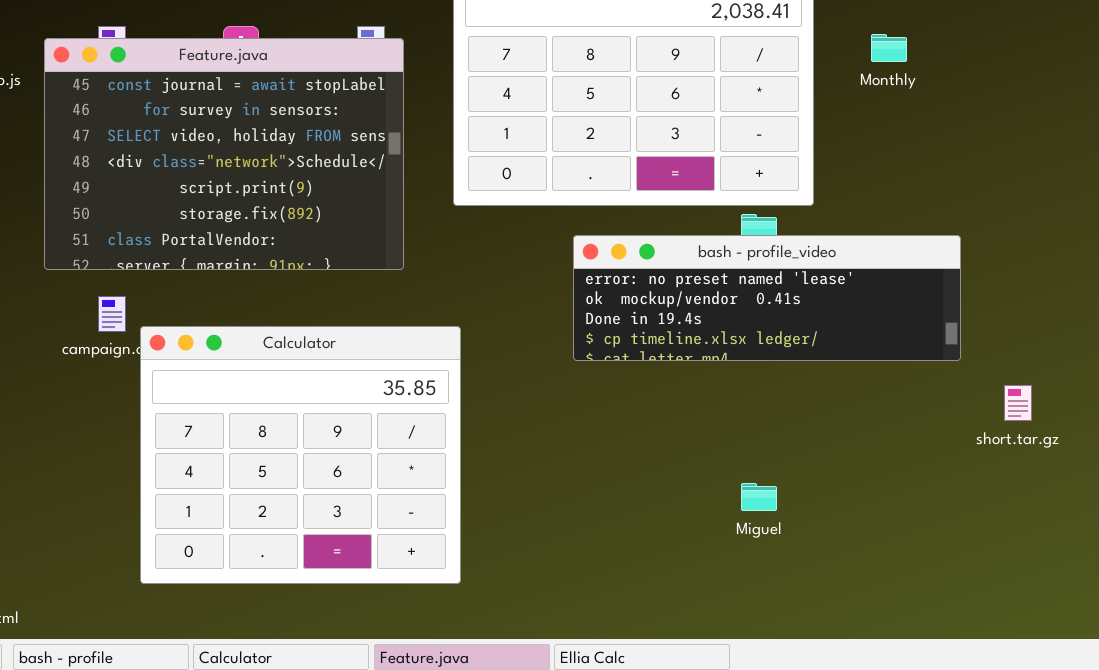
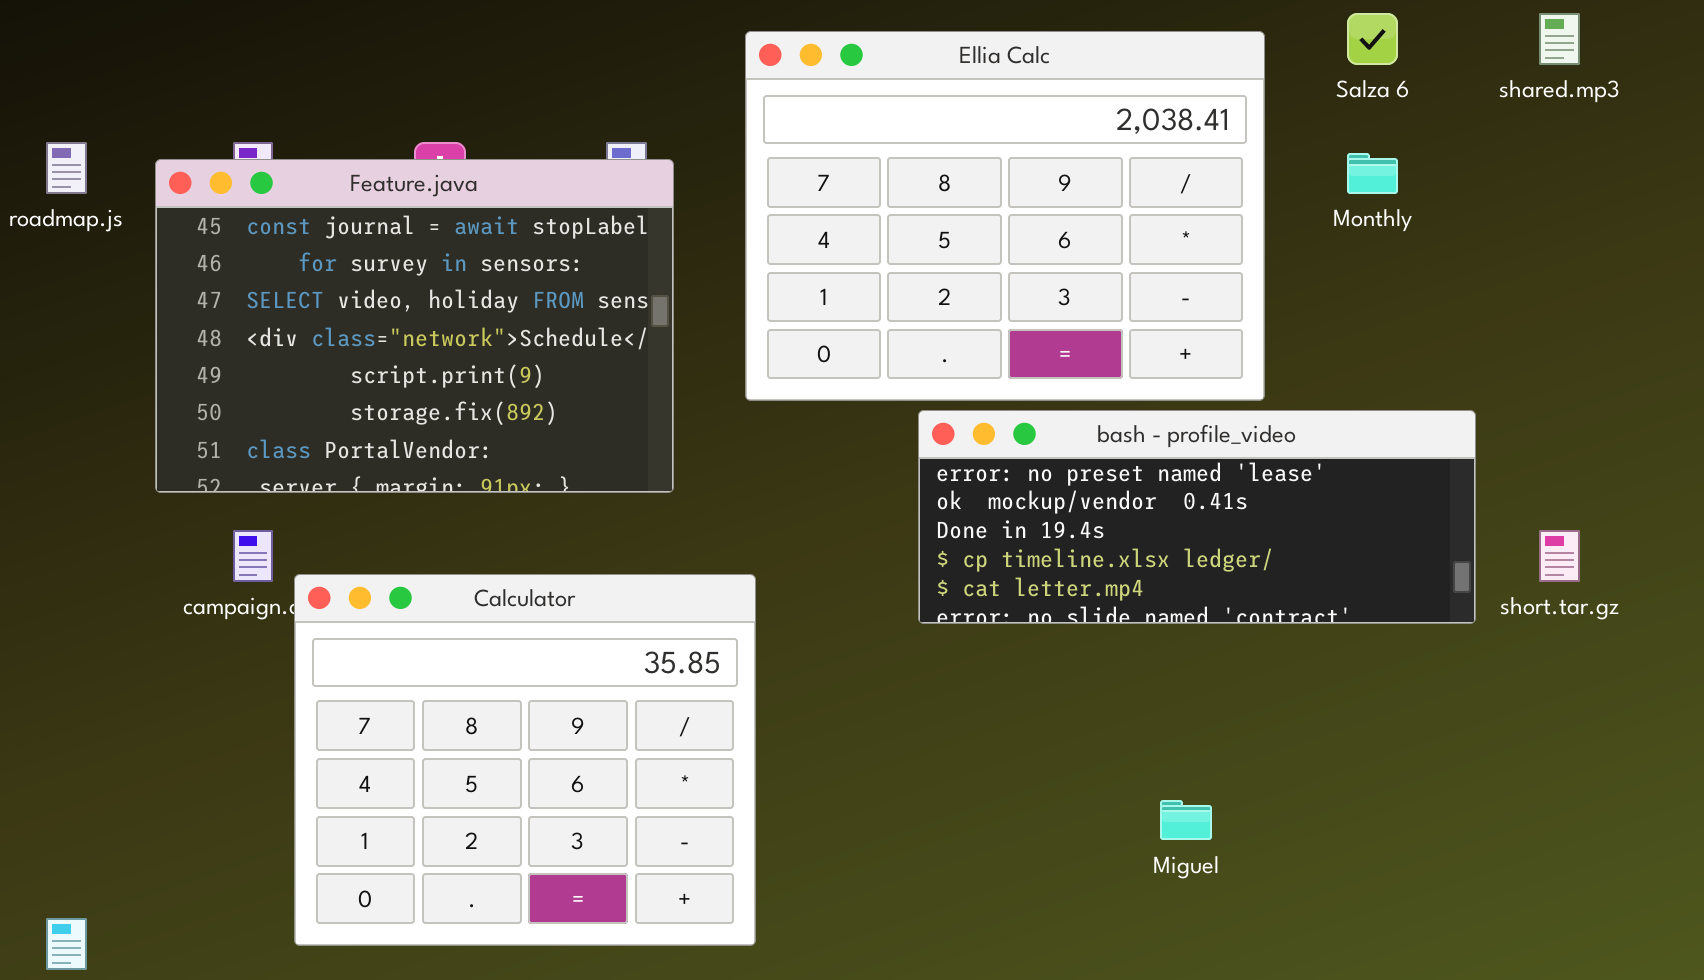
bash - profile_video: [573,235,961,361] -> [918,410,1476,624], resized
short.tar.gz: [1004,385,1032,421] -> [1539,530,1580,582], moved

